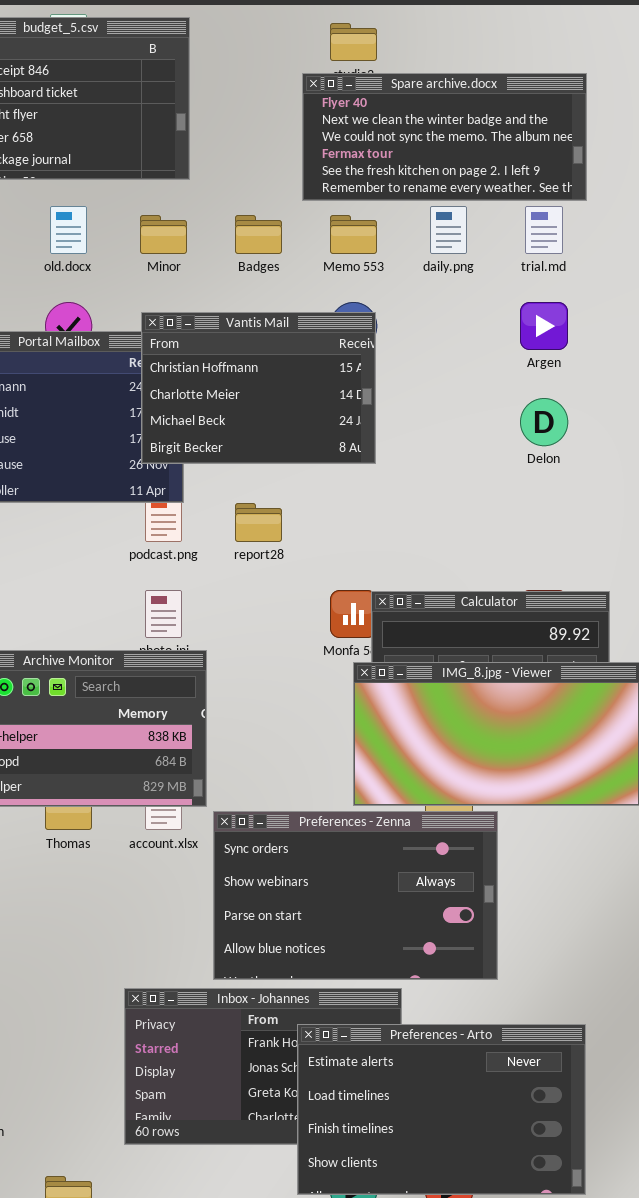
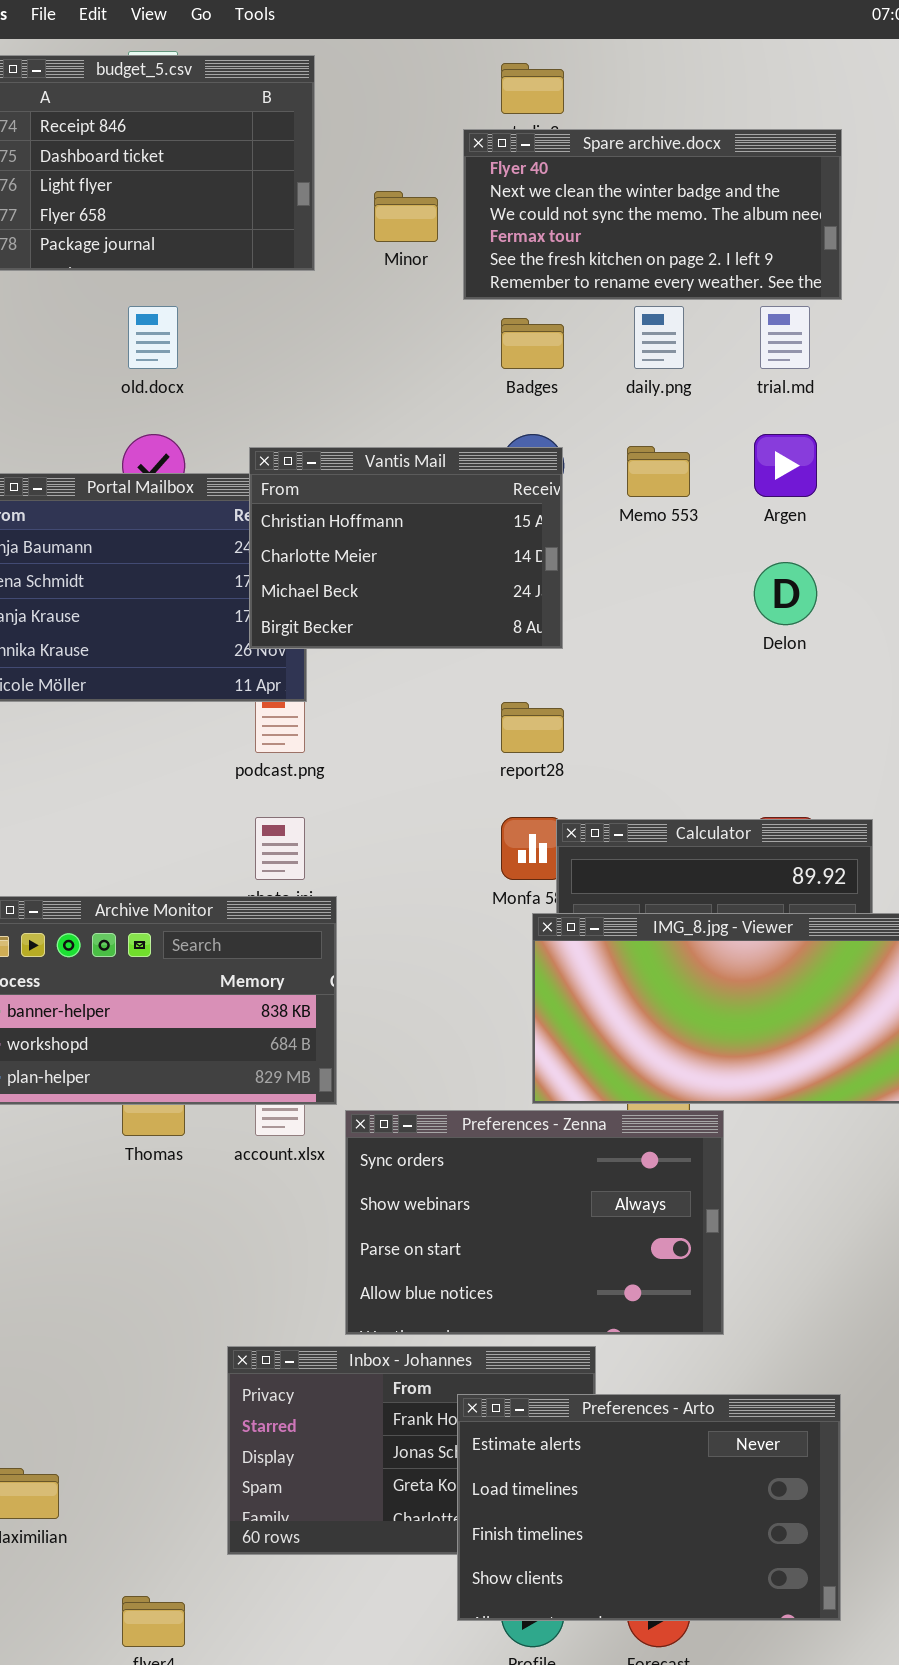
Minor: [140,215,187,254] -> [374,191,438,242], moved
Badges: [235,215,282,254] -> [501,318,564,369], moved
Memo 553: [330,215,377,254] -> [627,446,690,497], moved
report28: [235,503,282,542] -> [501,702,564,753], moved

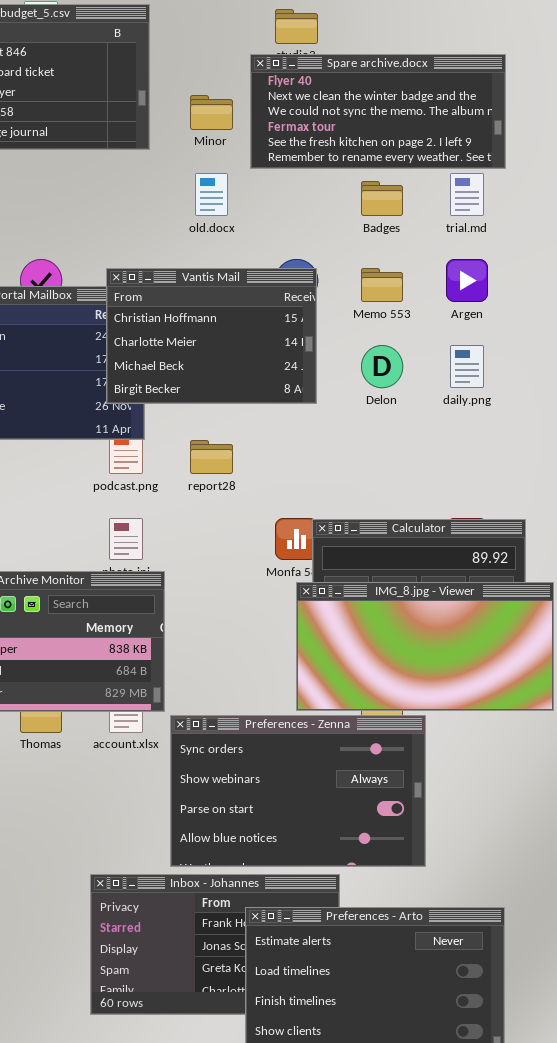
old.docx: [128,306,178,369] -> [195,173,228,216], moved
daily.png: [634,306,684,369] -> [450,345,484,388], moved
Badges: [501,318,564,369] -> [361,181,403,216], moved
Delon: [754,562,817,625] -> [361,345,403,388], moved
report28: [501,702,564,753] -> [190,440,233,474], moved

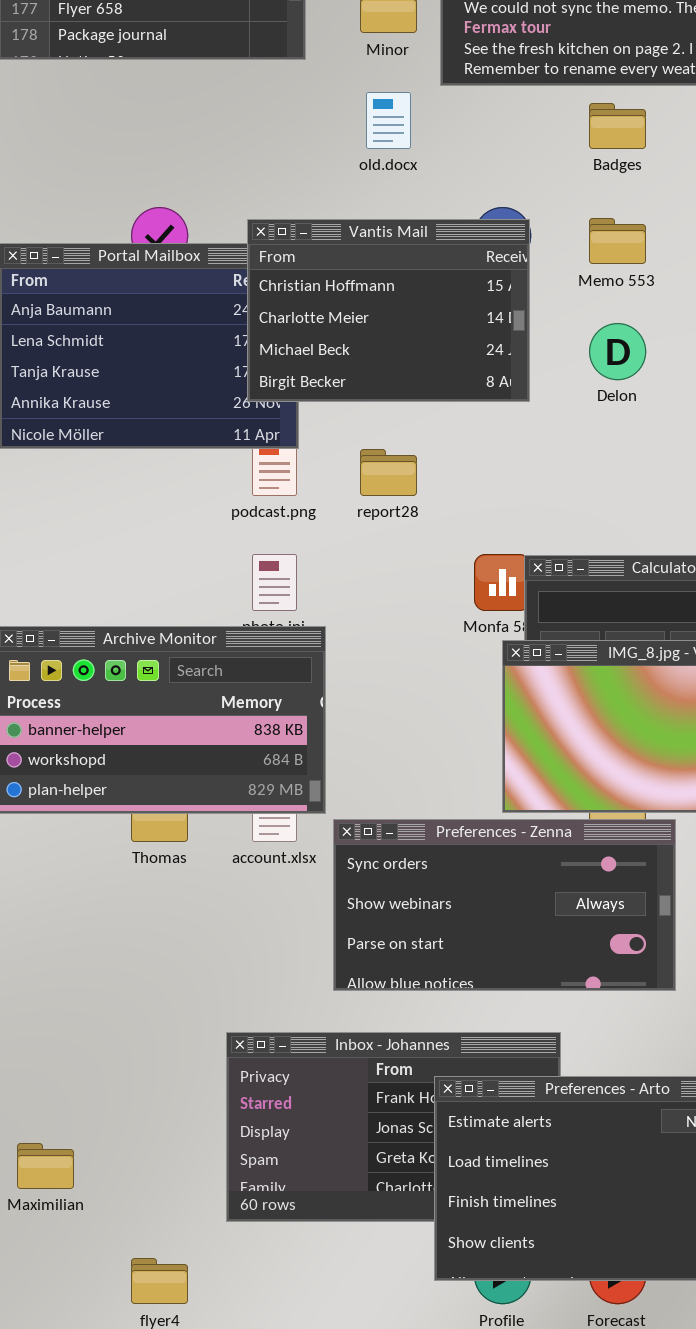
Preferences - Zenna: [170,715,426,867] -> [333,819,676,991], resized

